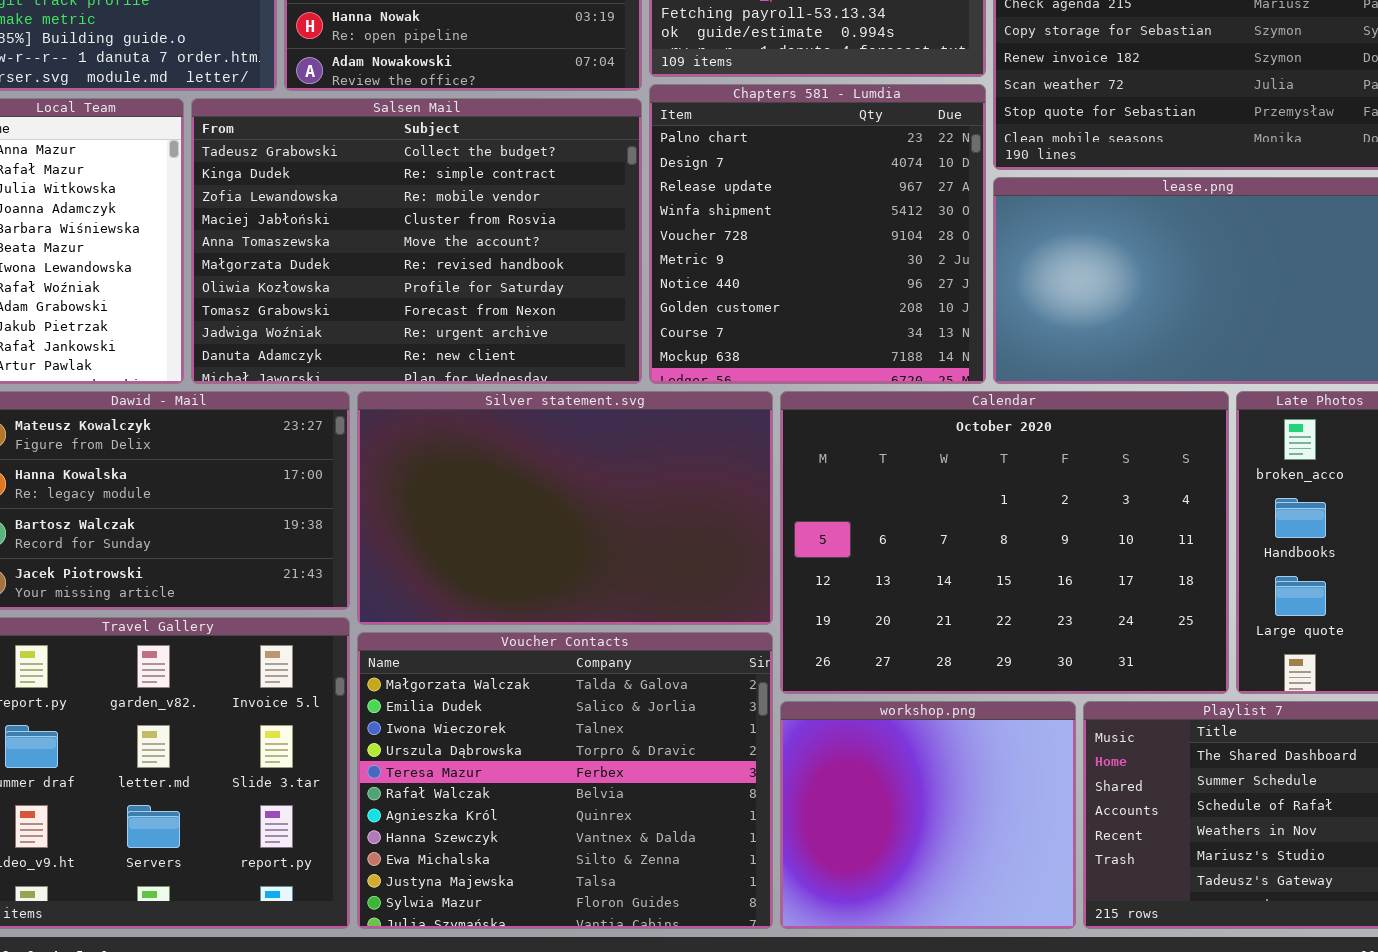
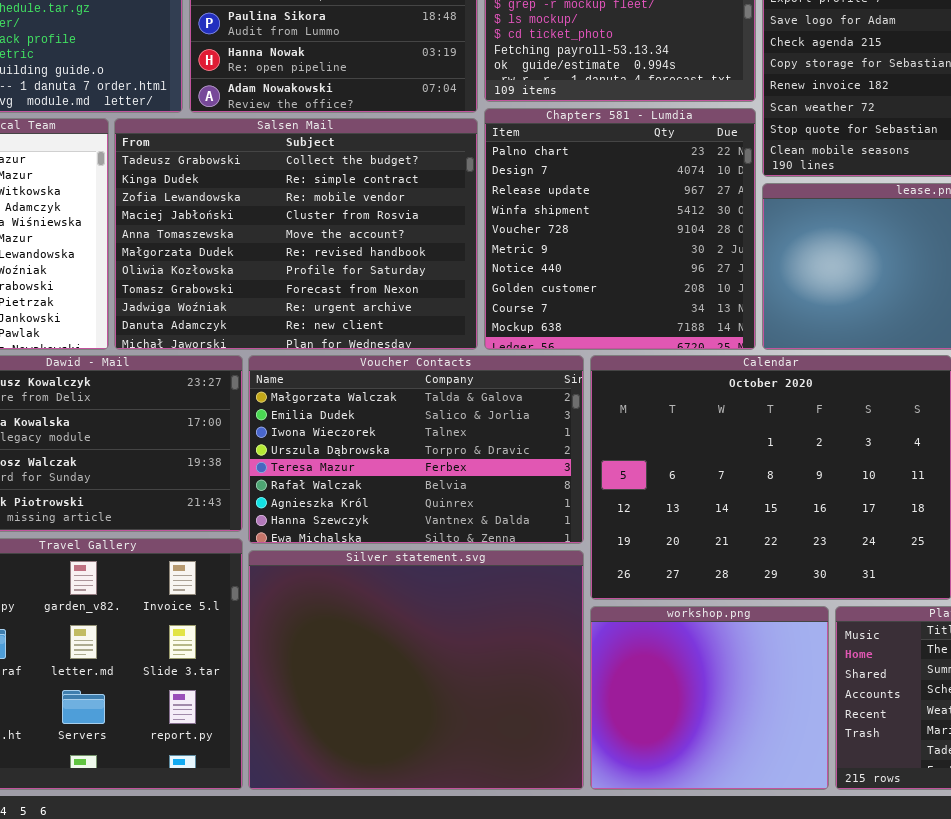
Silver statement.svg: [357,391,773,625] -> [248,550,584,790], moved, resized
Voucher Contacts: [357,632,773,929] -> [248,355,584,544], moved, resized

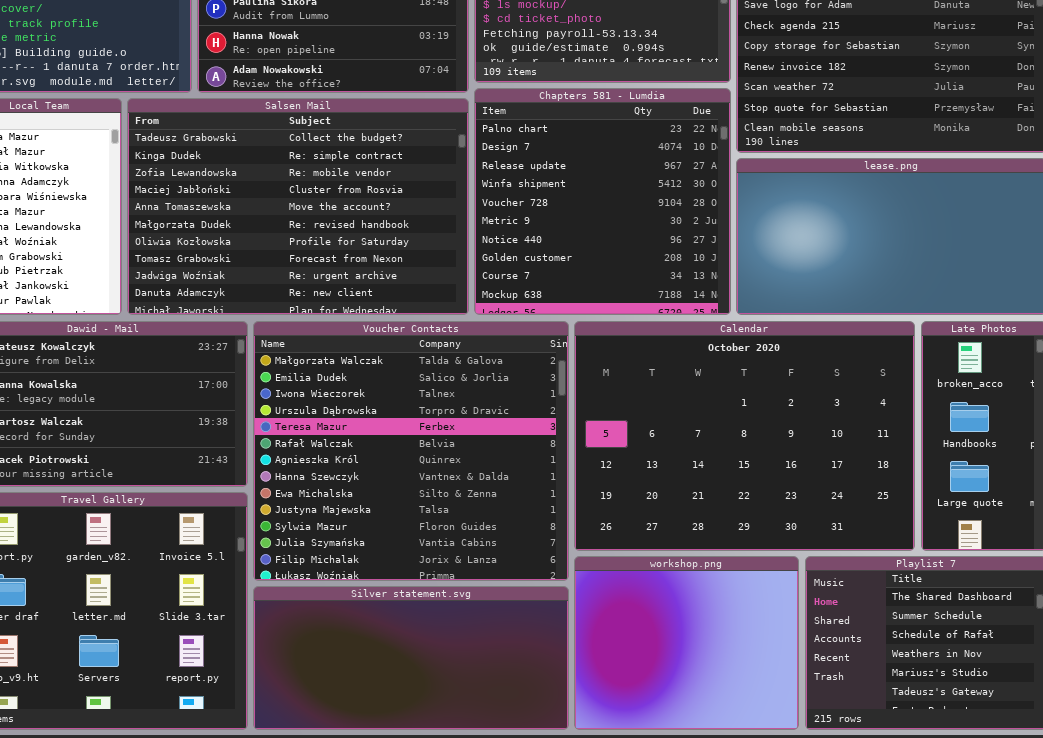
Voucher Contacts: [248,355,584,544] -> [253,321,569,581], resized
Silver statement.svg: [248,550,584,790] -> [253,586,569,730], resized

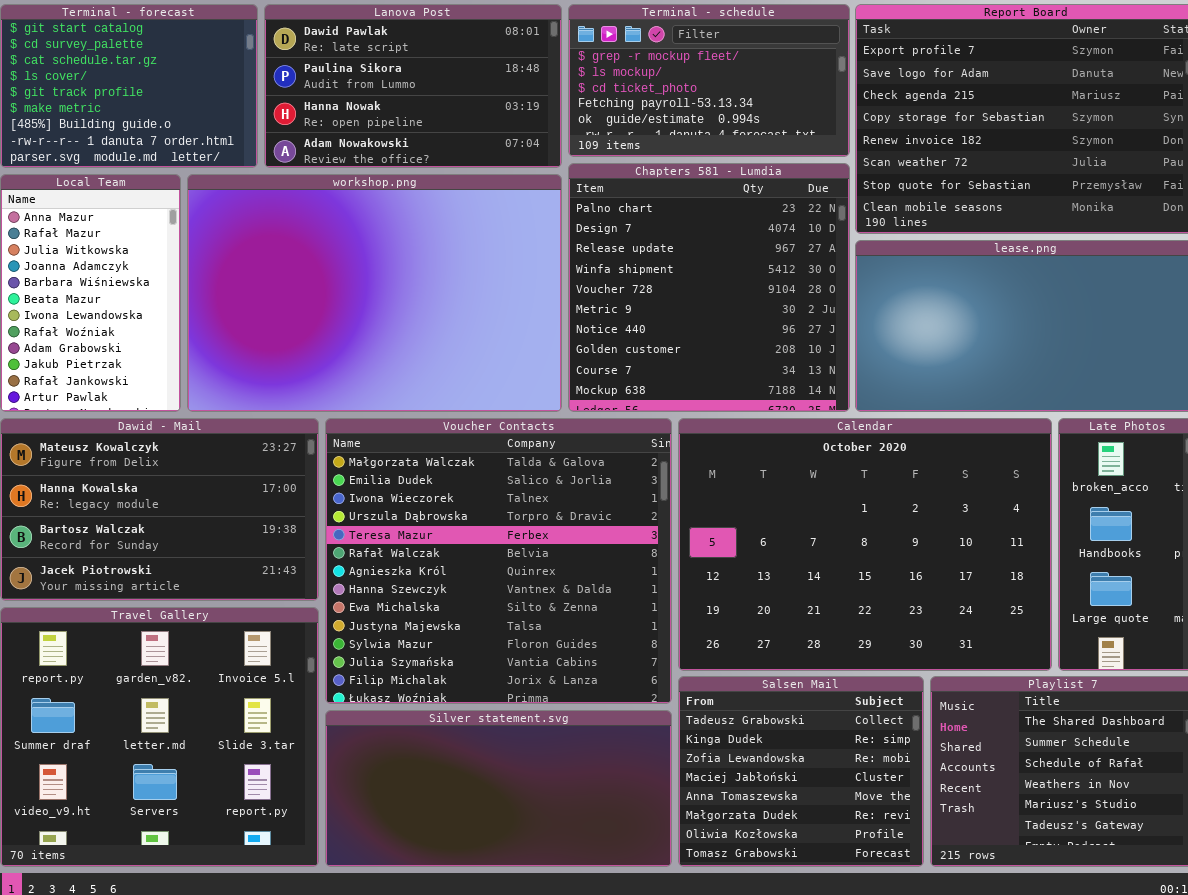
Salsen Mail: [127,98,469,315] -> [678,676,924,867], moved, resized
workshop.png: [574,556,799,730] -> [187,174,562,412], moved, resized

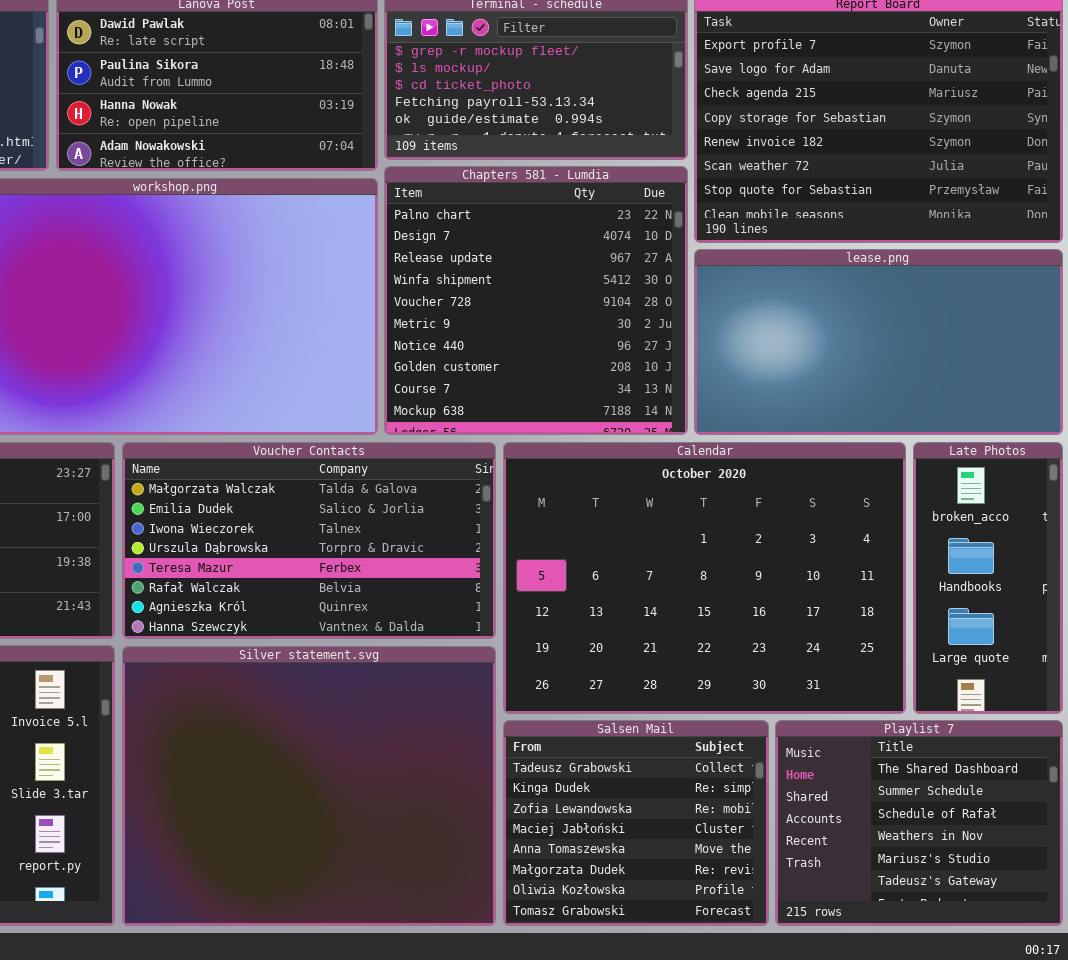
Voucher Contacts: [325,418,672,704] -> [122,442,496,639], resized
Silver statement.svg: [325,710,672,867] -> [122,646,496,926], resized

